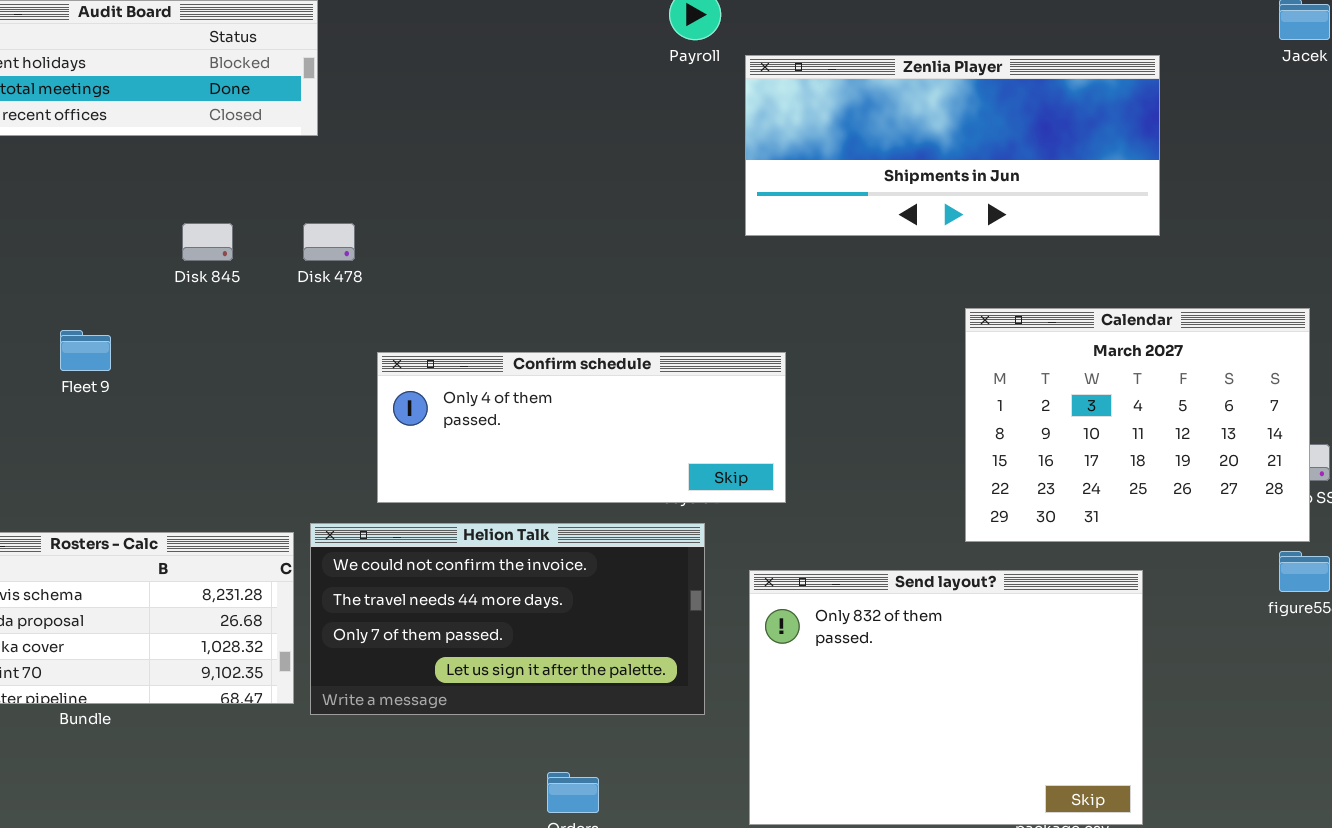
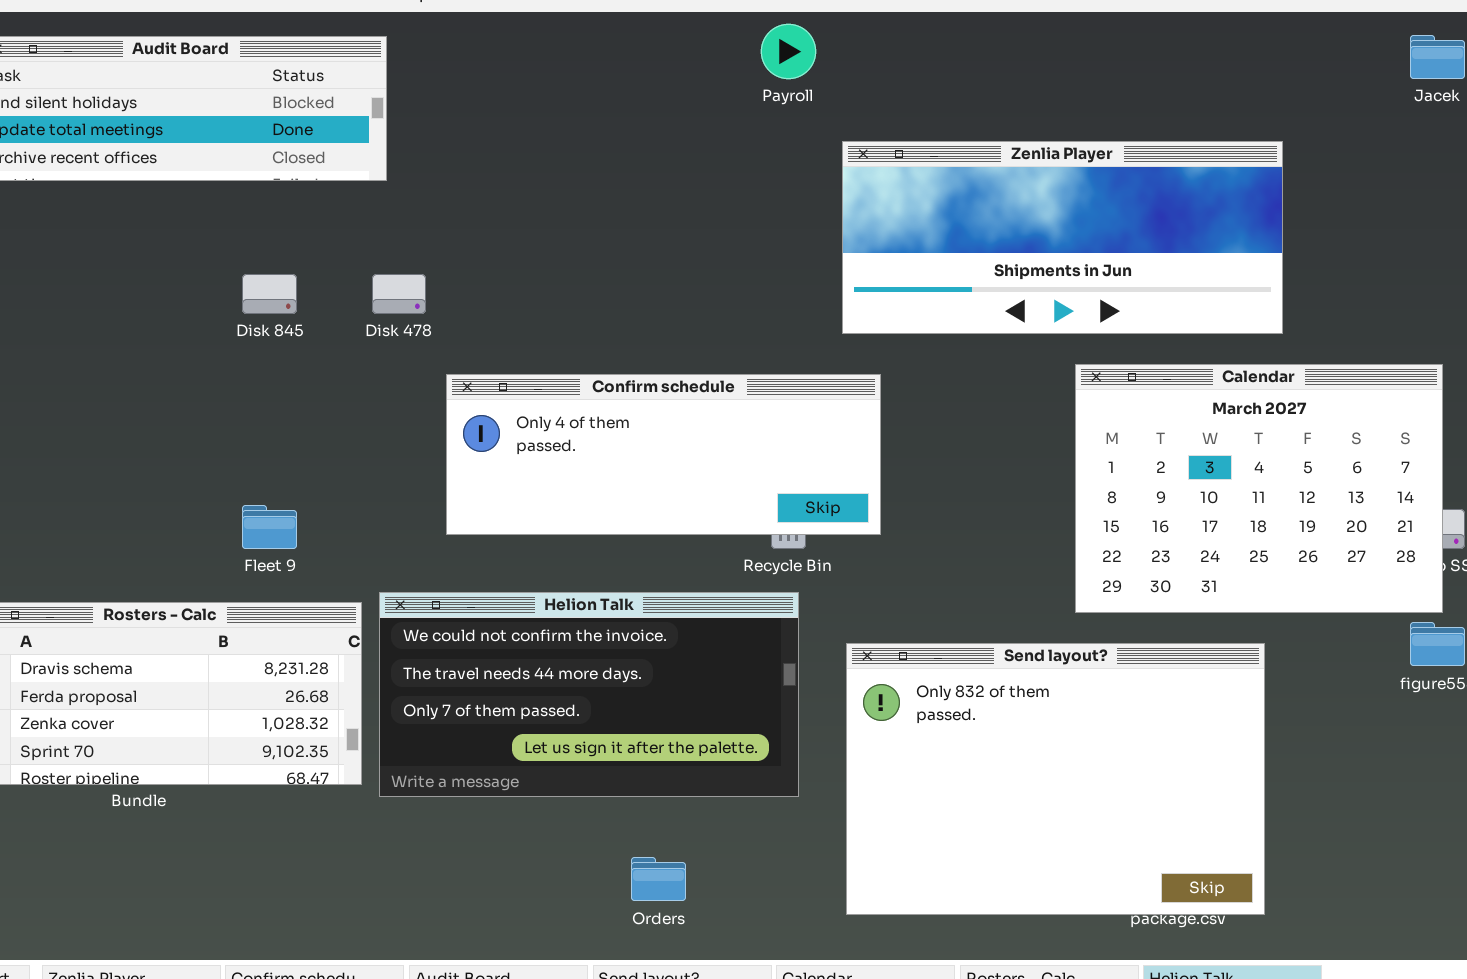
Zenlia Player: [745,55,1160,236] -> [842,141,1283,334], moved
Fleet 9: [60,330,111,371] -> [242,505,297,549], moved
Confirm schedule: [377,352,786,503] -> [446,374,881,535], moved

